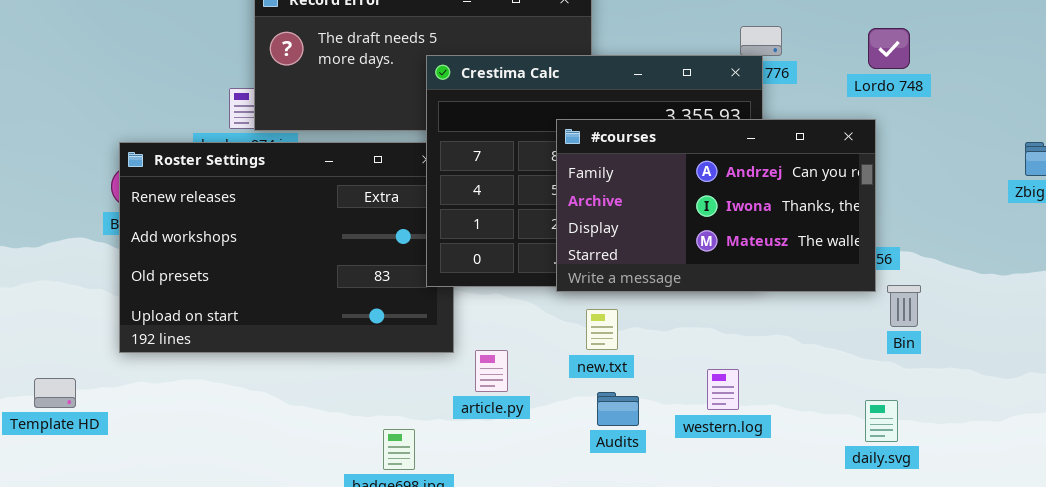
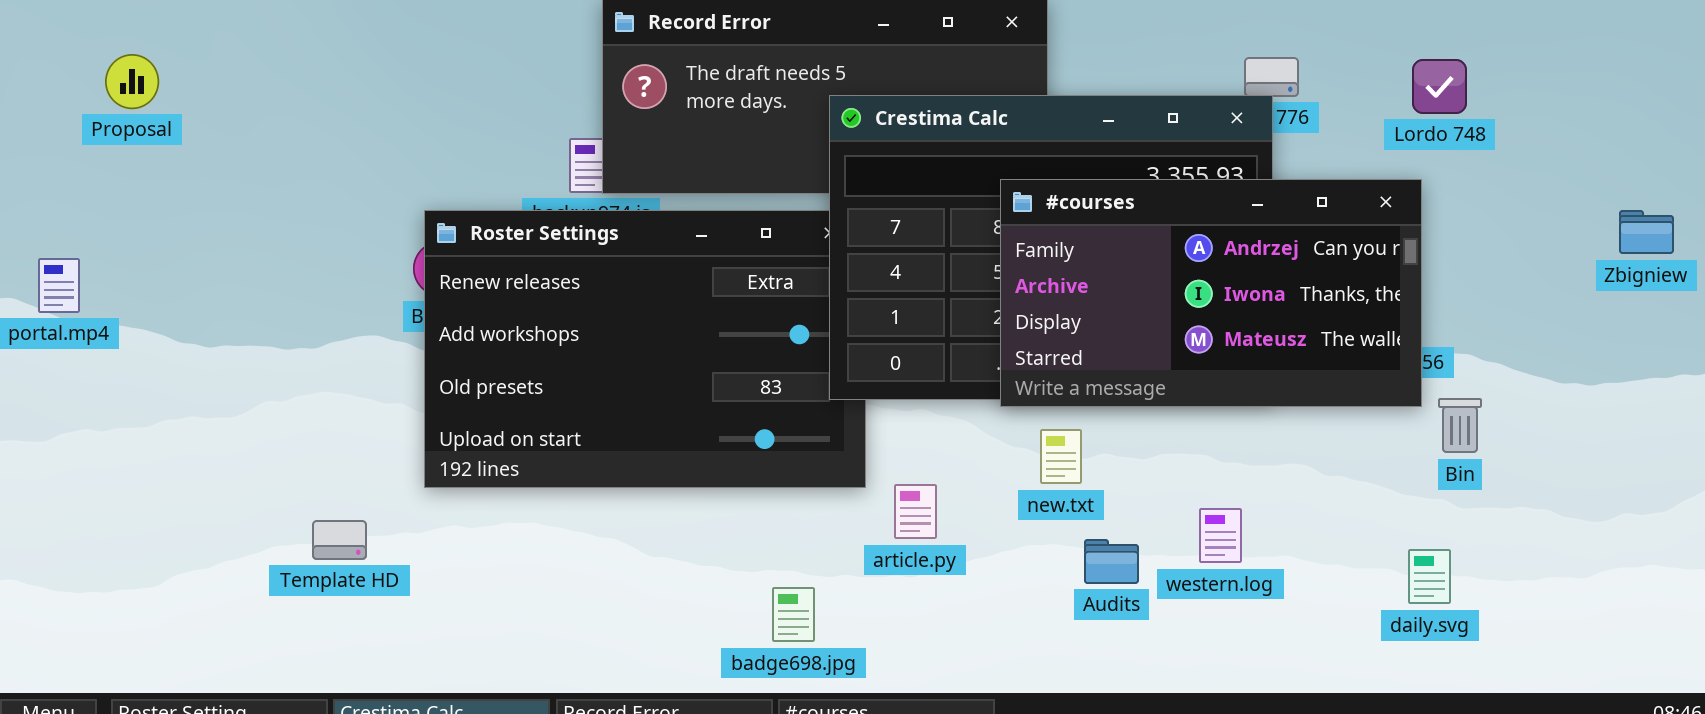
Audits: [597,392,639,426] -> [1084,539,1139,584], moved

